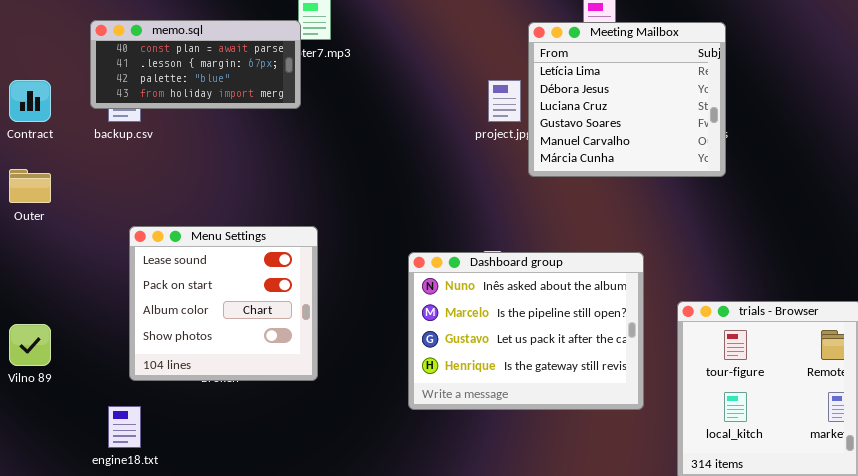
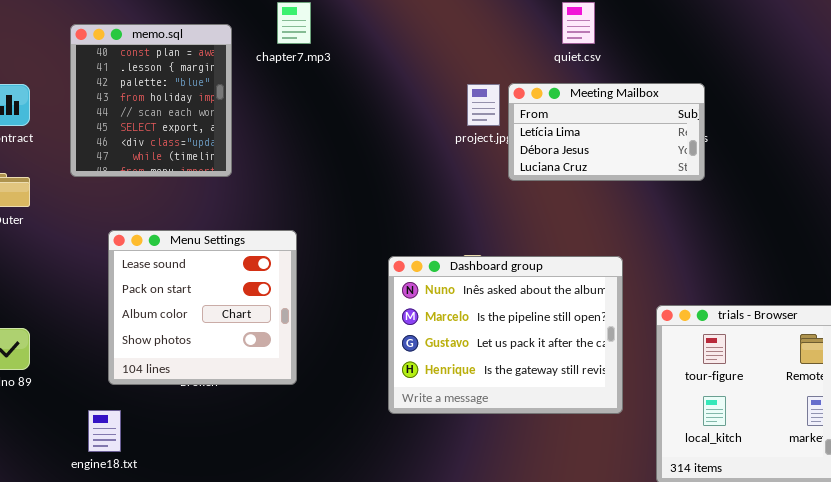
memo.sql: [90,20,301,109] -> [70,24,232,177], resized
Meeting Mailbox: [528,22,726,177] -> [508,83,705,181], resized

